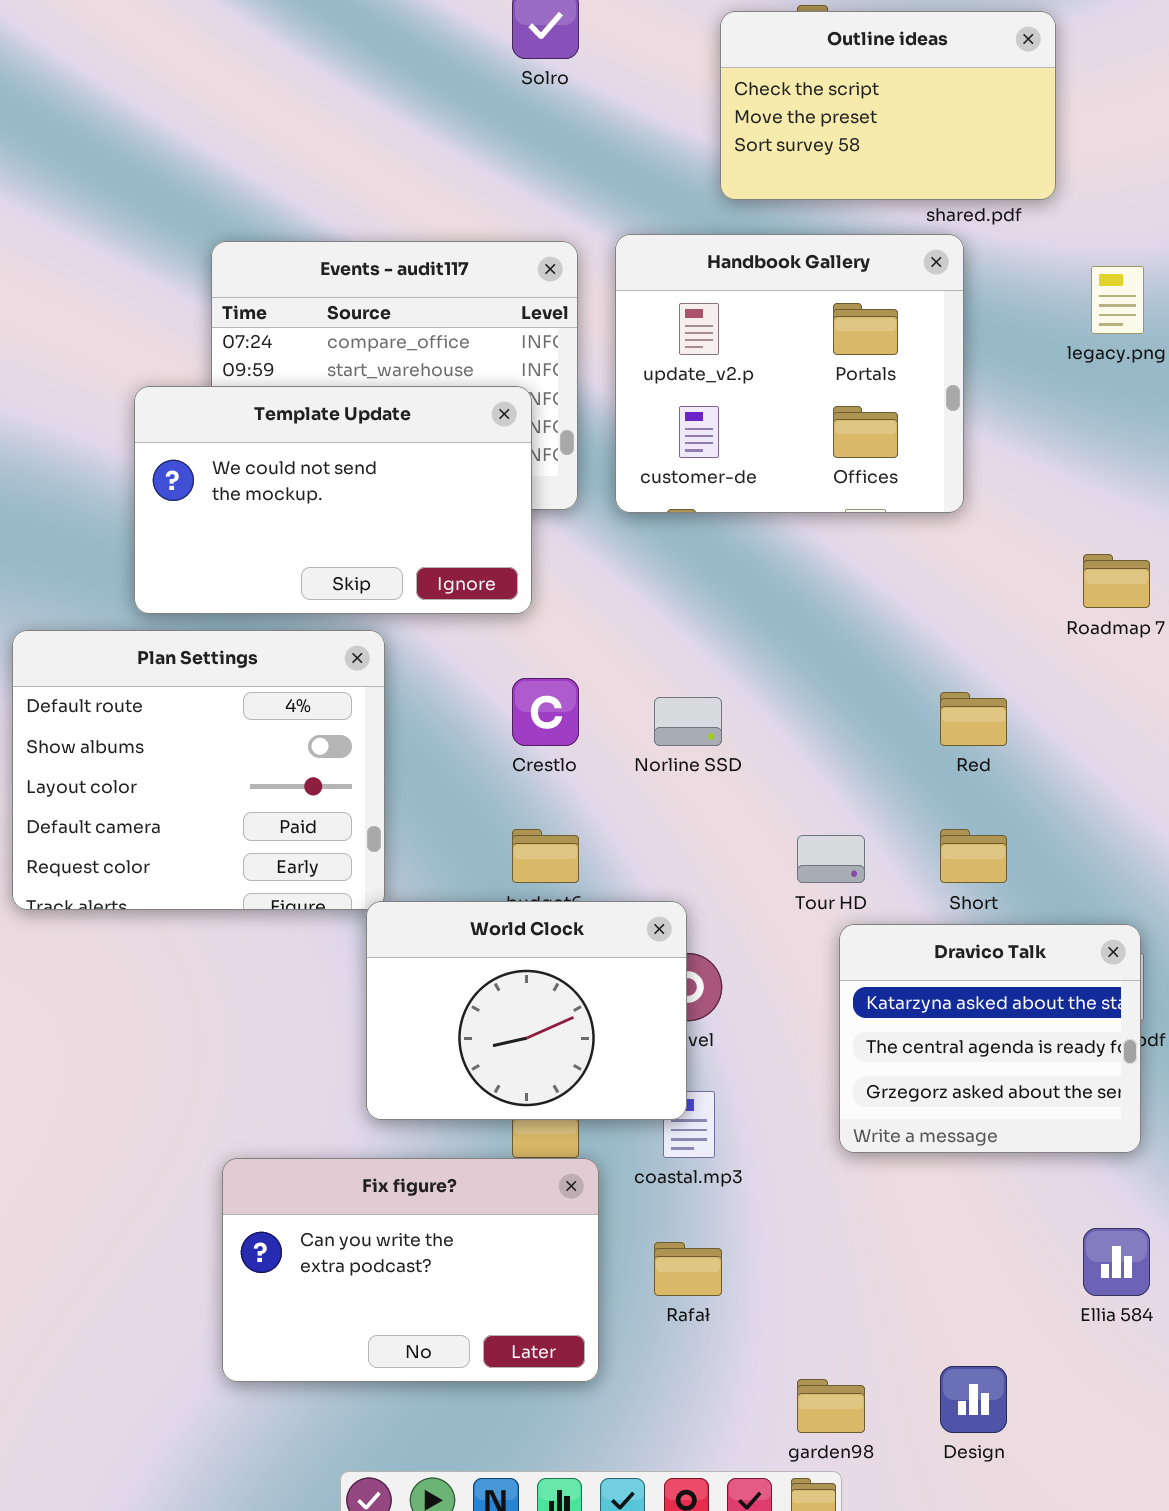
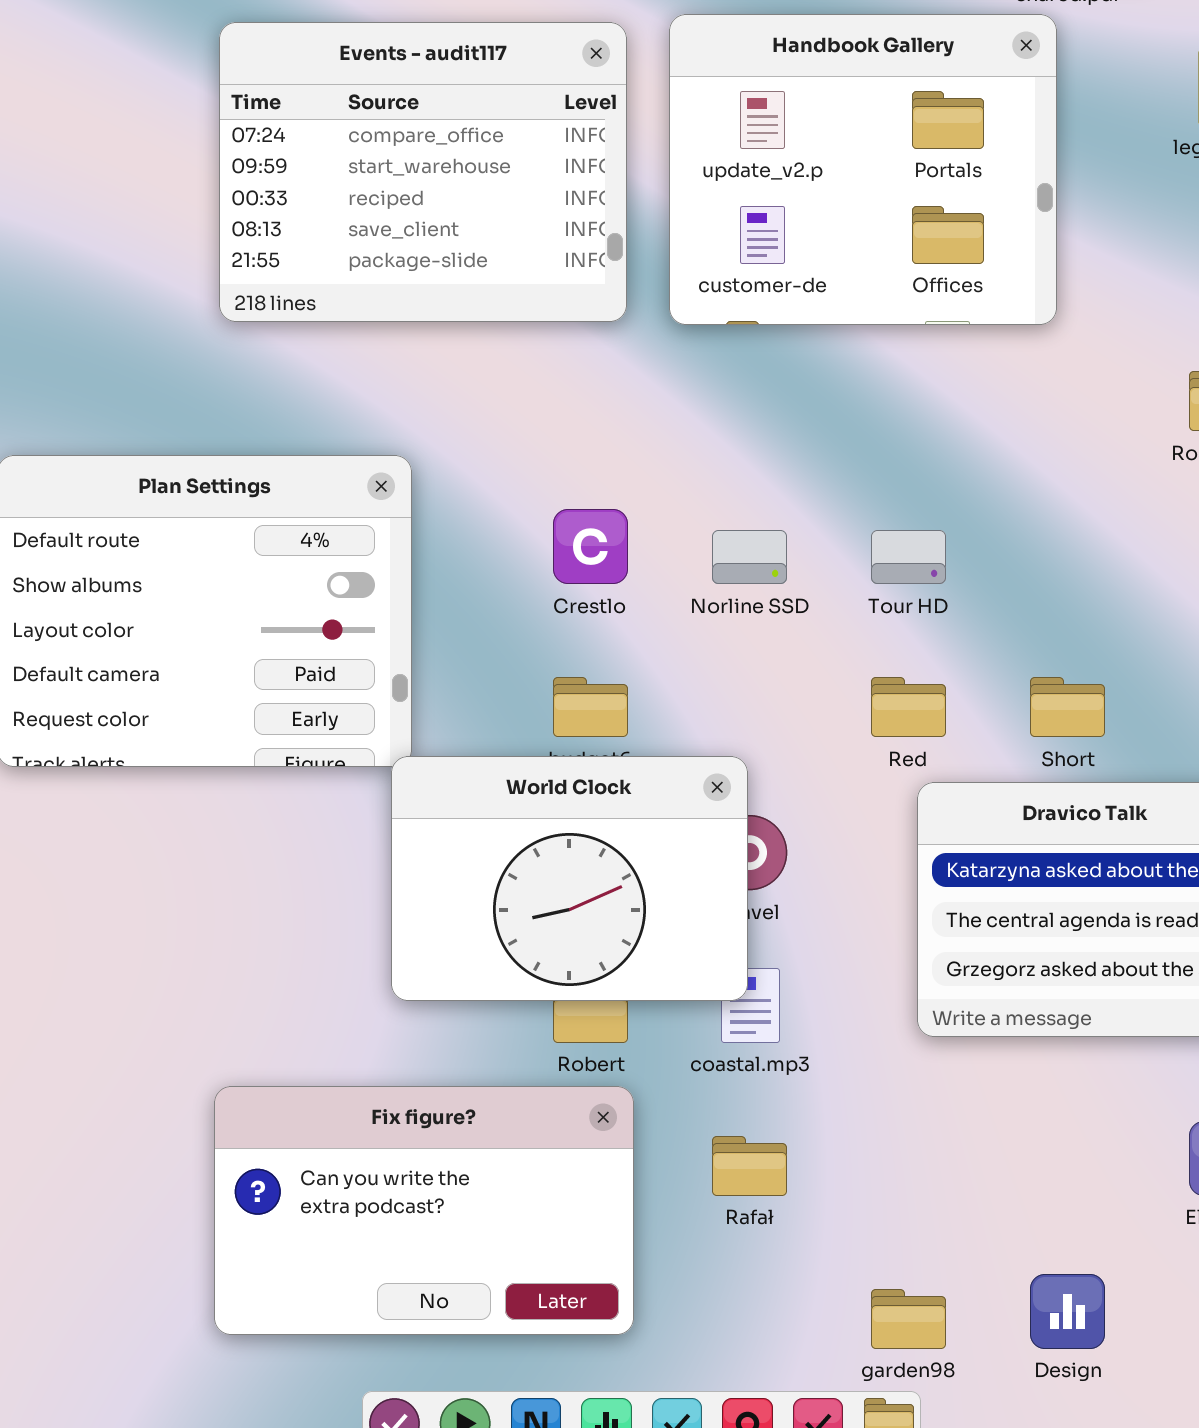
Template Update: [134,386,532,614] -> none, closed
Red: [940,692,1007,746] -> [871,677,946,737], moved
Tour HD: [797,835,865,883] -> [871,530,946,584], moved
Fix figure?: [222,1158,599,1382] -> [214,1086,634,1335], moved

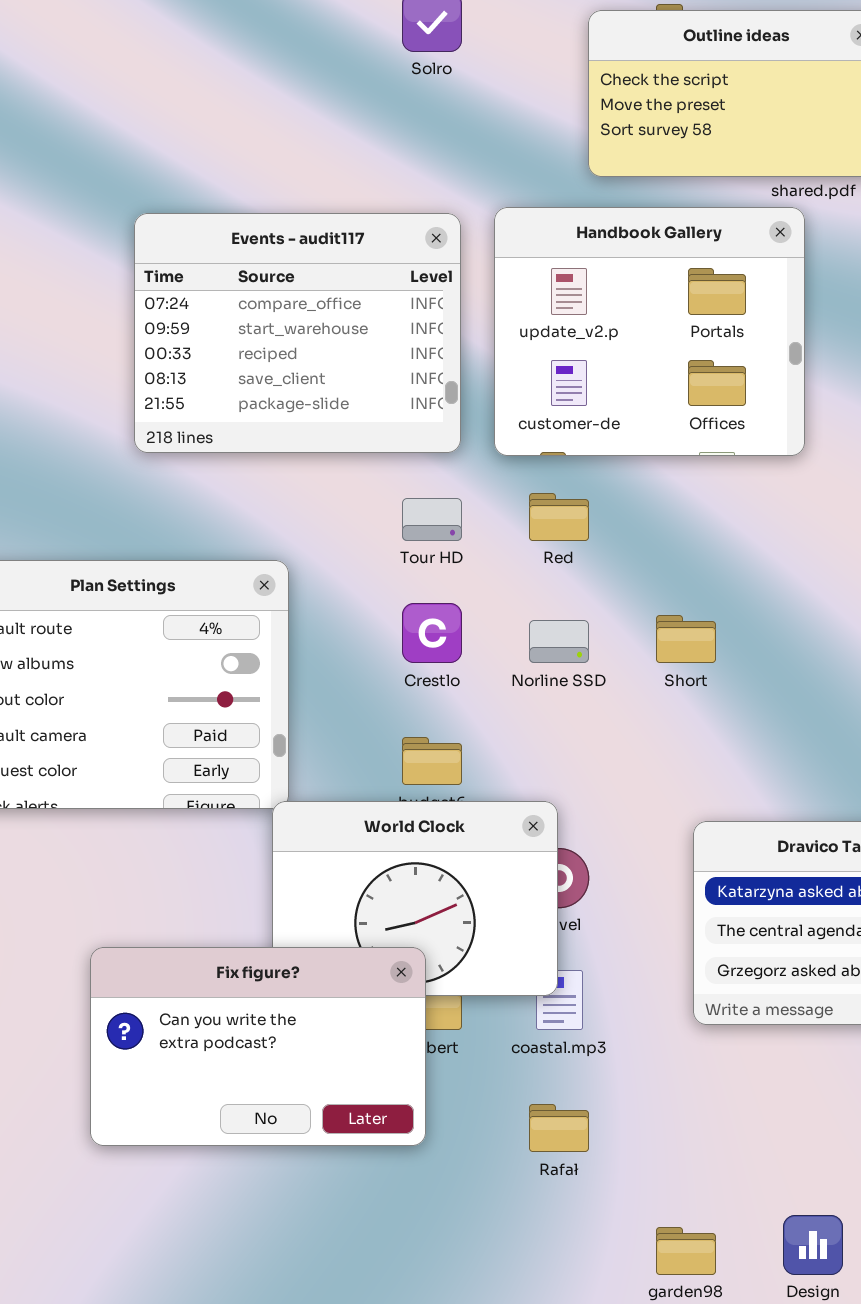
Tour HD: [871,530,946,584] -> [402,498,462,541], moved
Red: [871,677,946,737] -> [529,493,589,541], moved
Short: [1030,677,1105,737] -> [656,615,716,663], moved
Fix figure?: [214,1086,634,1335] -> [90,947,426,1146], moved

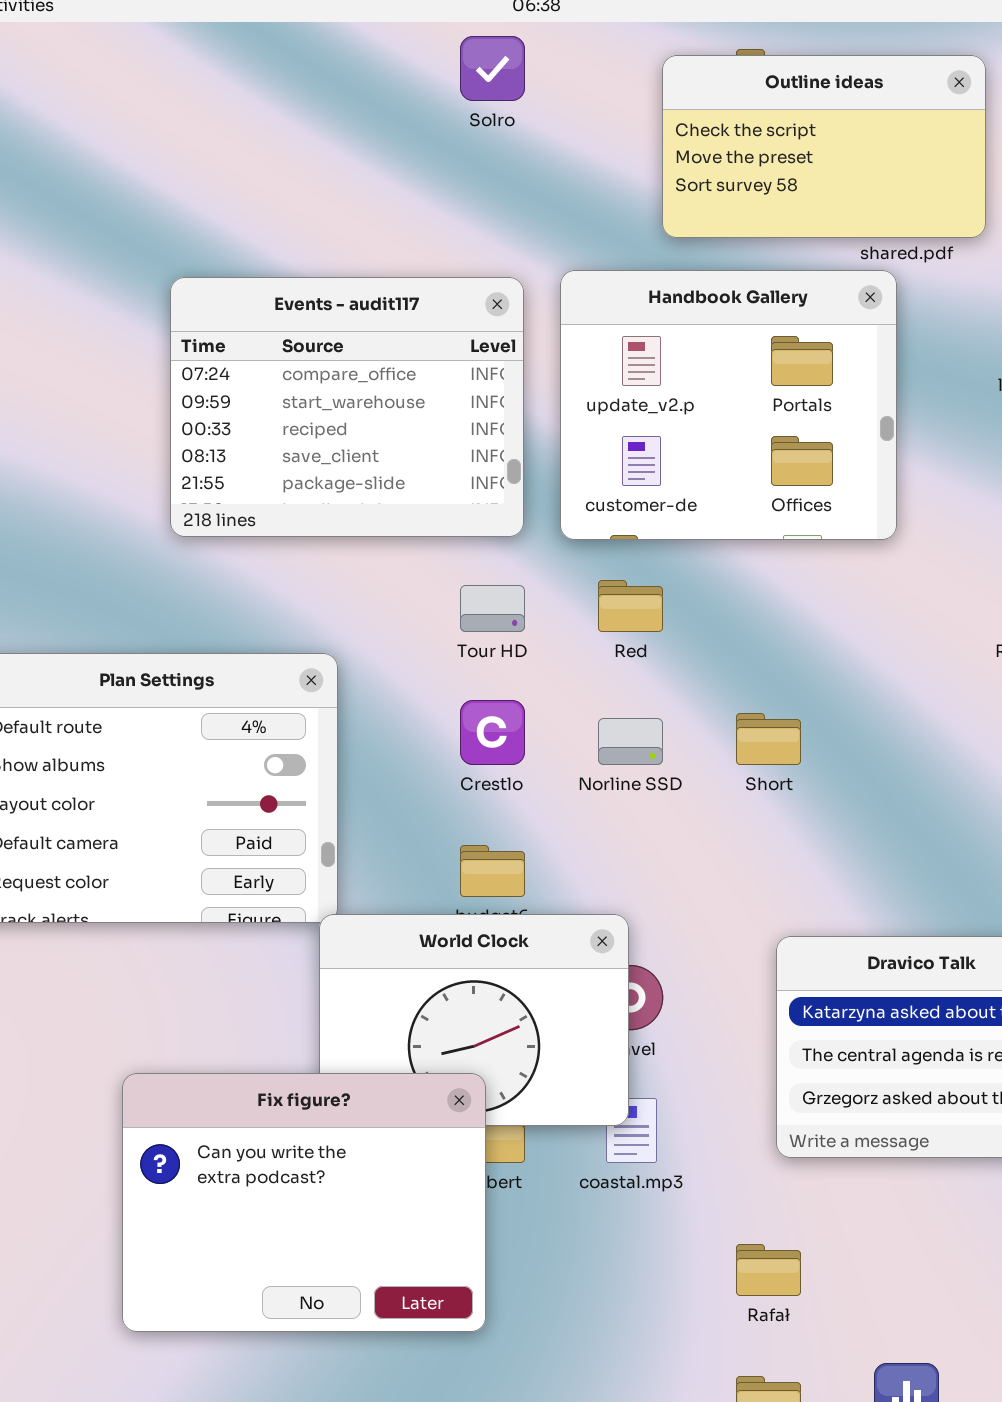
Fix figure?: [90,947,426,1146] -> [122,1073,486,1332], resized
Rafał: [529,1104,589,1152] -> [736,1244,801,1296], moved

